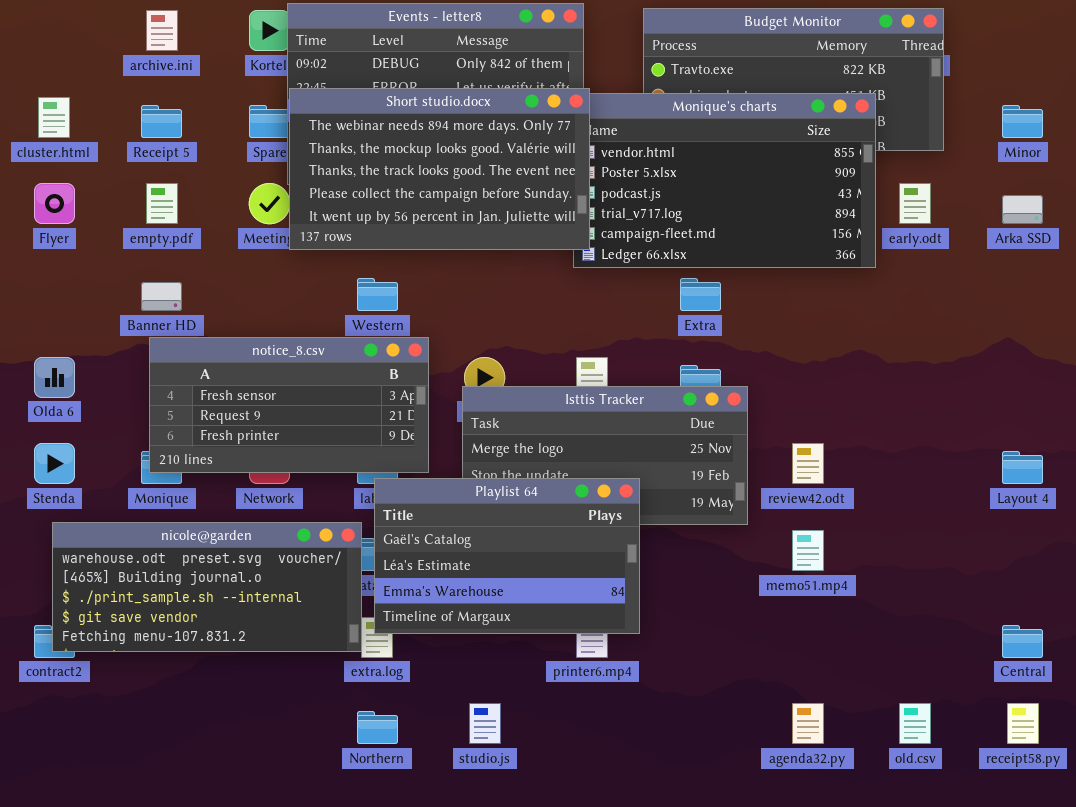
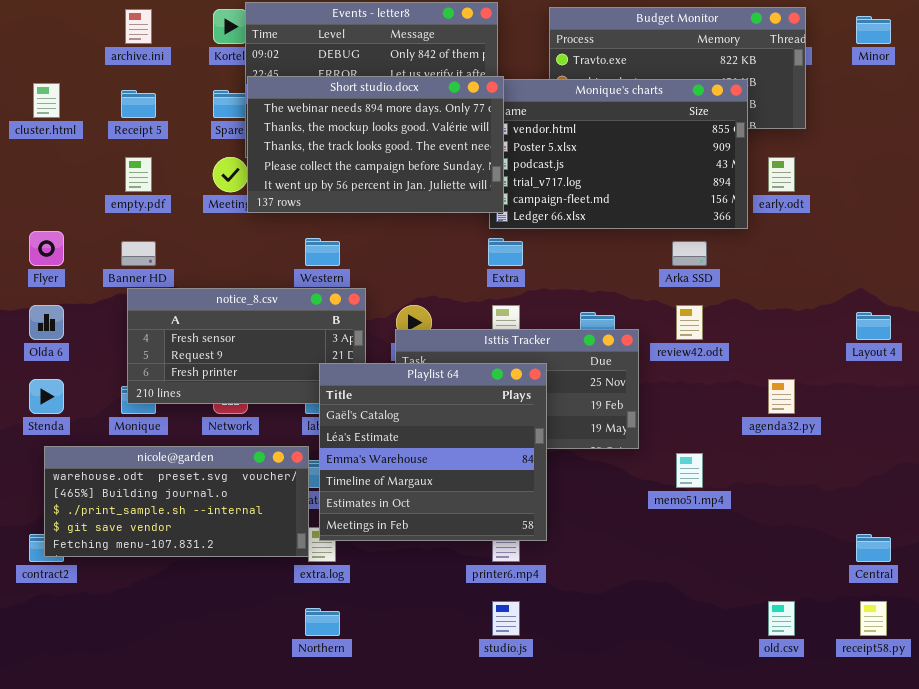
Minor: [1002,105,1043,138] -> [856,16,891,44], moved
Flyer: [34,183,75,224] -> [29,231,64,266], moved
Arka SSD: [1002,195,1043,224] -> [672,241,707,266], moved
Extra: [680,278,721,311] -> [488,238,523,266], moved
review42.odt: [792,443,824,484] -> [676,305,703,340], moved
Layout 4: [1002,451,1043,484] -> [856,312,891,340], moved
Playlist 64: [374,478,640,634] -> [319,363,547,541], resized
studio.js: [469,703,501,744] -> [492,601,520,636], moved
agenda32.py: [792,703,824,744] -> [768,379,795,414], moved

